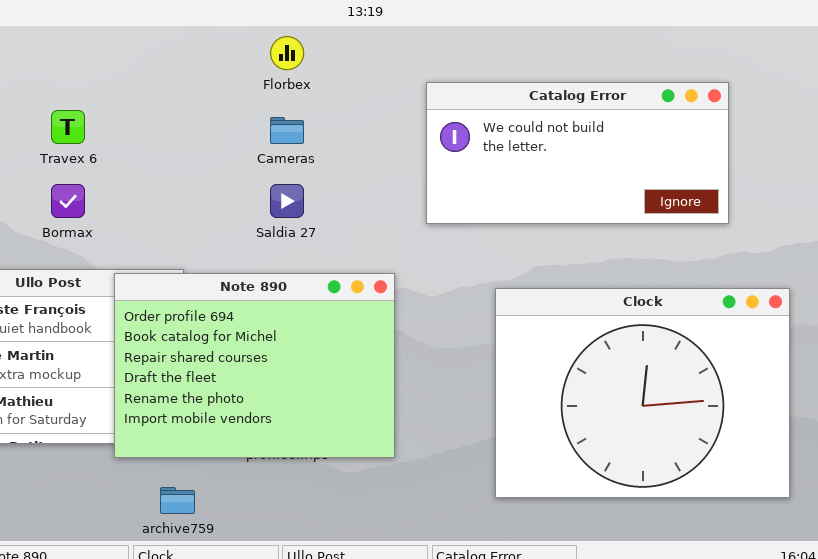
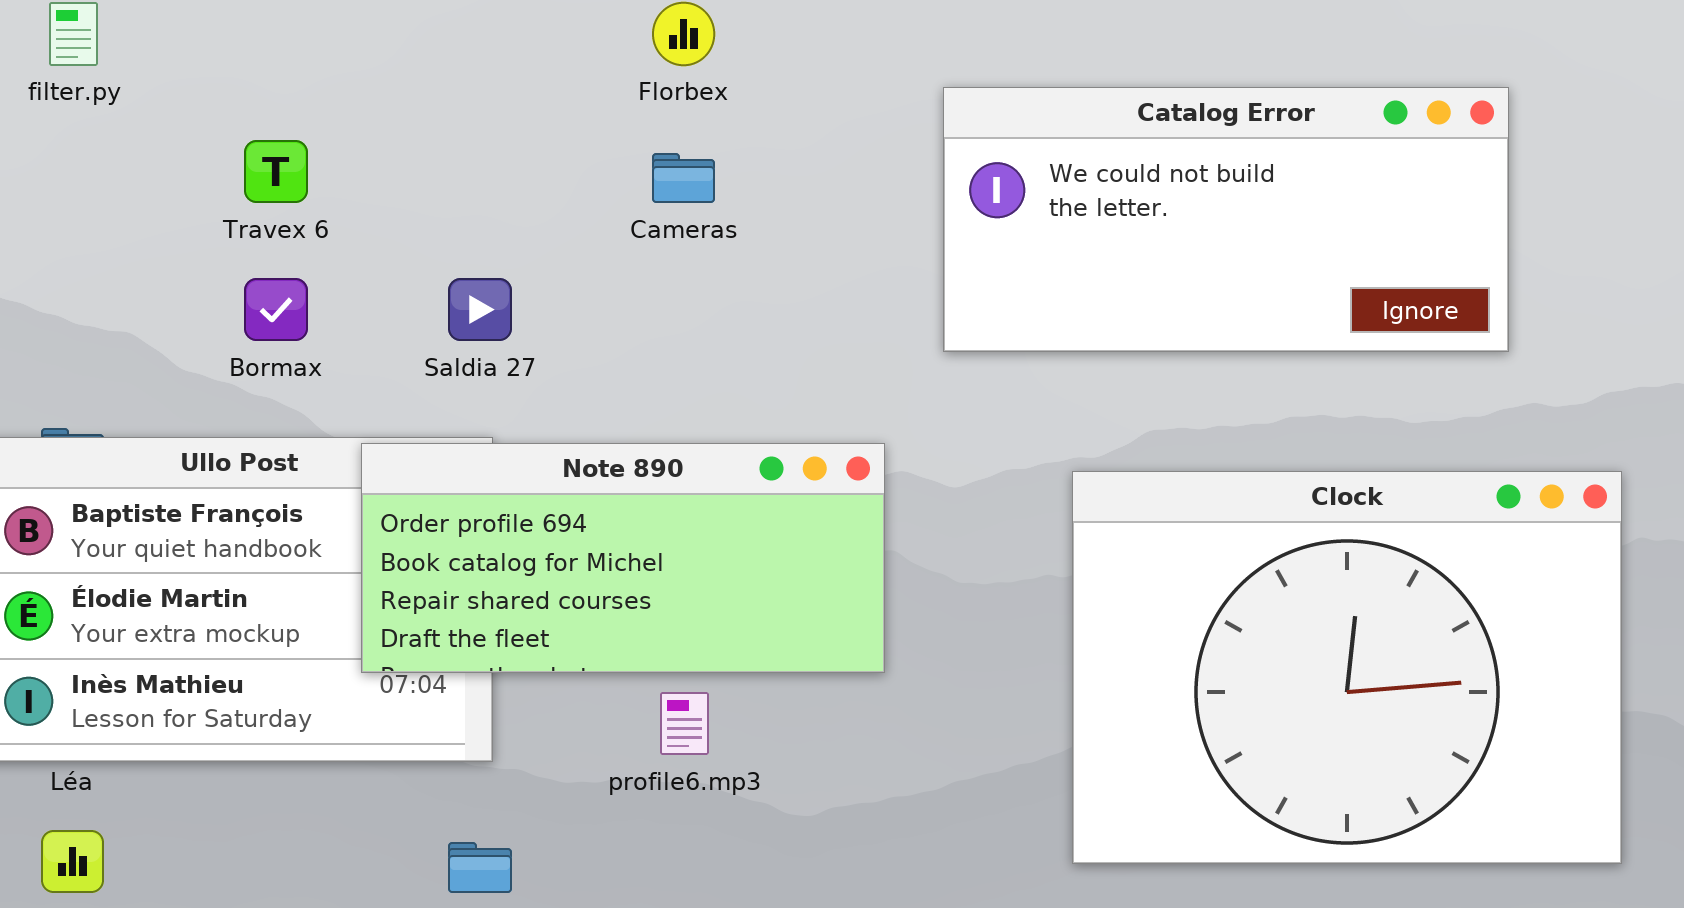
Saldia 27: [270,184,304,218] -> [448,278,512,341], moved
Note 890: [114,273,395,458] -> [361,443,885,673], resized

